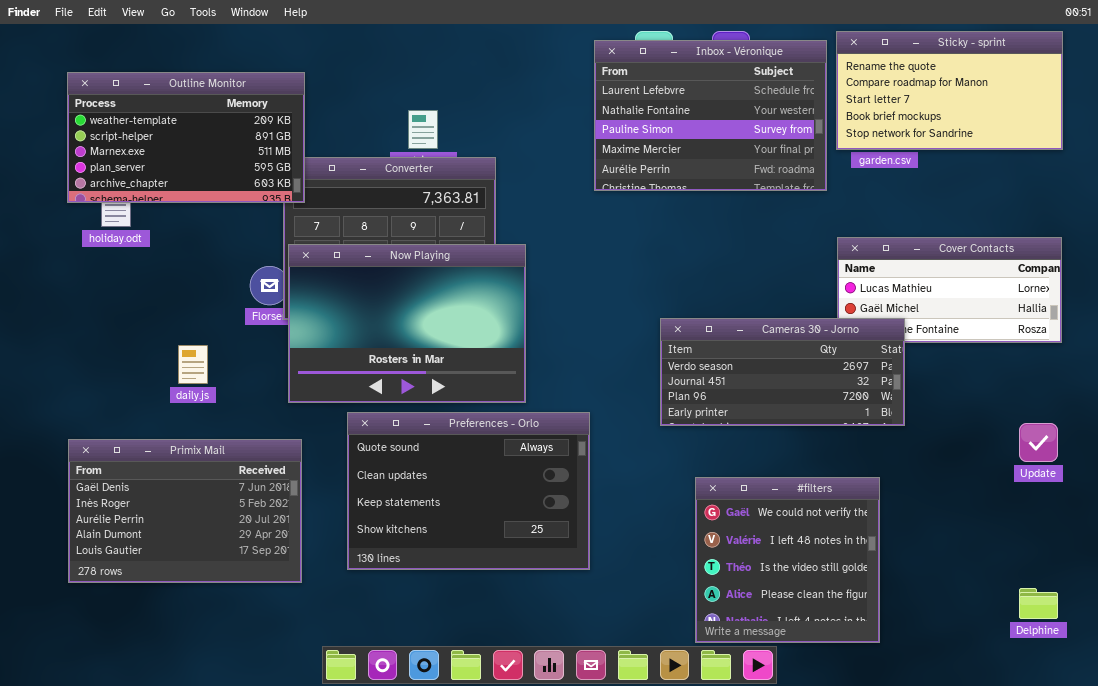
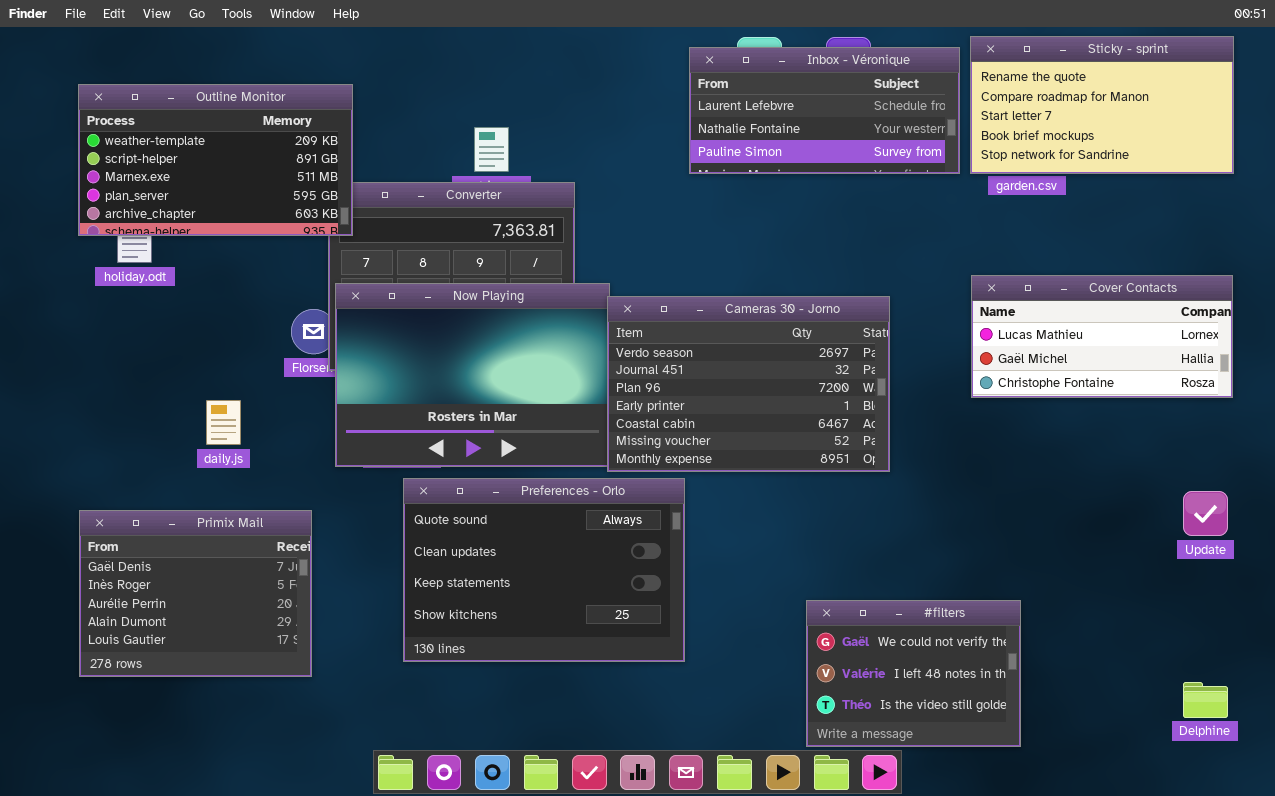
Inbox - Véronique: [594,40,827,191] -> [689,47,960,174], resized
Cameras 30 - Jorno: [660,318,905,426] -> [607,296,890,472], moved, resized
Primix Mail: [68,439,302,583] -> [79,510,312,677], resized
#filters: [695,477,880,643] -> [806,600,1021,747], resized

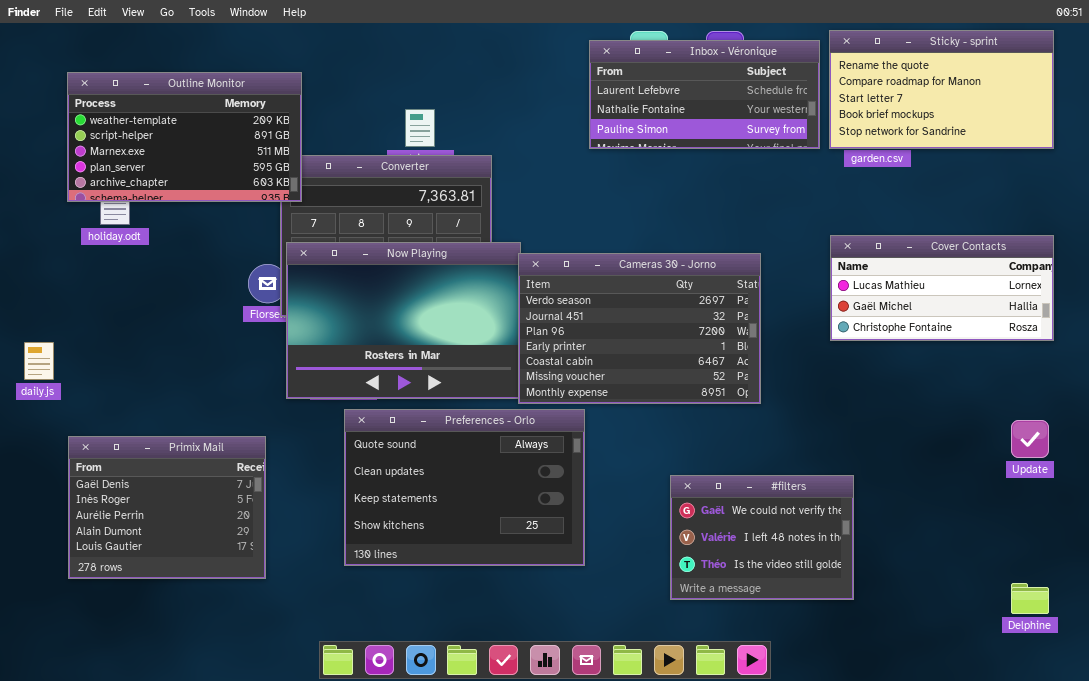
daily.js: [206,400,241,445] -> [24,342,54,380], moved
#filters: [806,600,1021,747] -> [670,475,854,600], moved

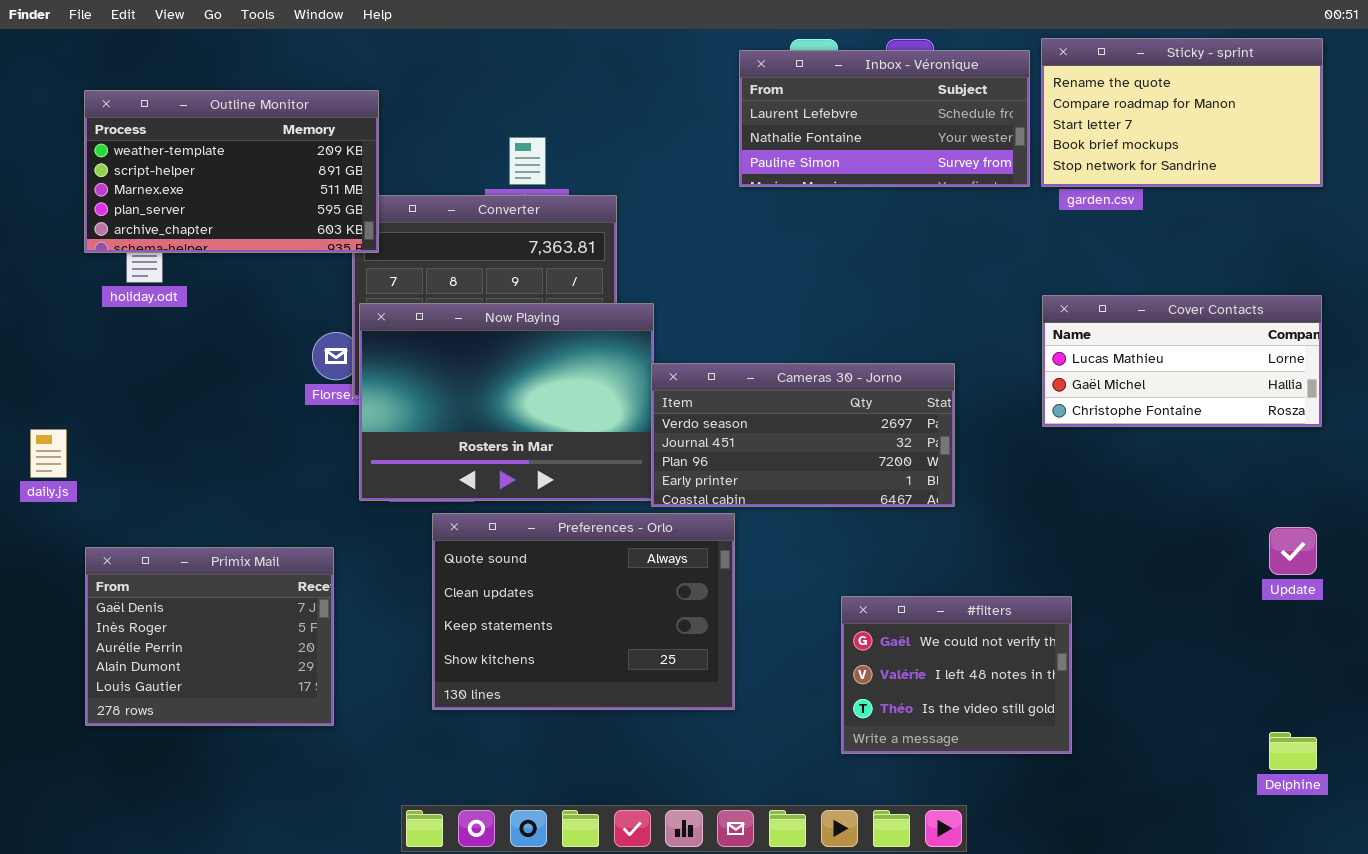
Cameras 30 - Jorno: [518,253,761,404] -> [651,363,955,507], resized

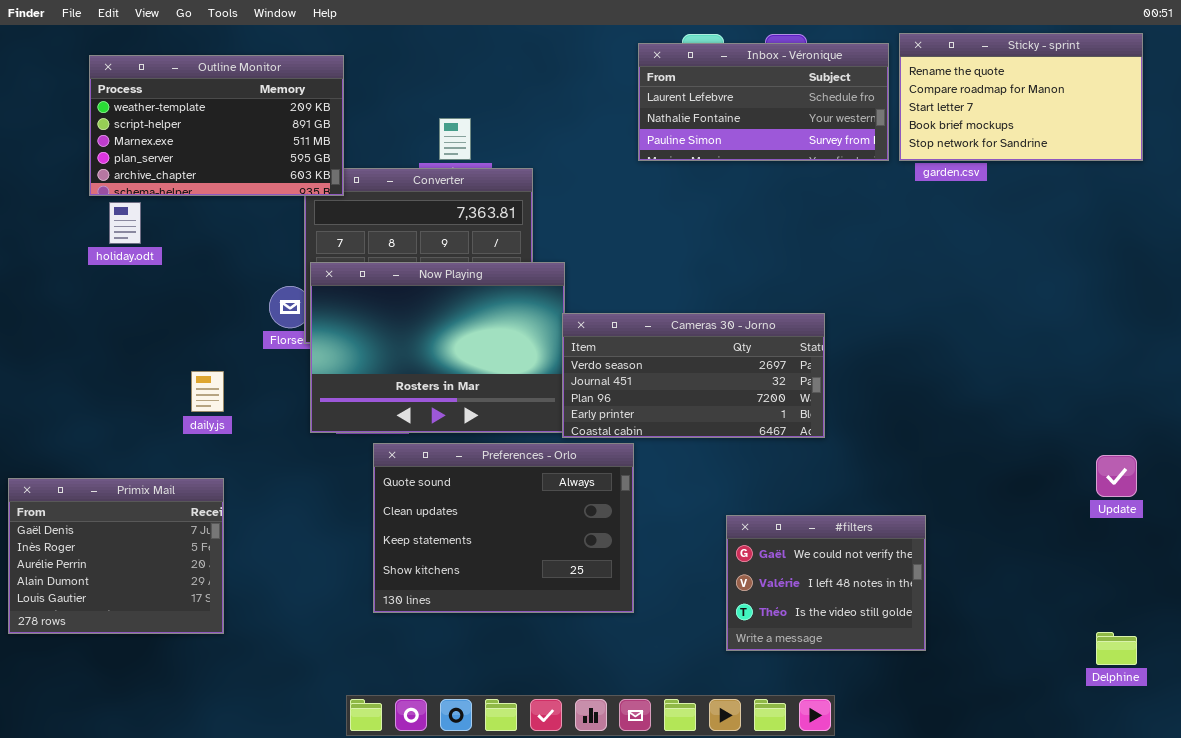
Outline Monitor: [84,90,379,253] -> [89,55,344,196], moved
Cover Contacts: [1042,295,1322,427] -> none, closed
daily.js: [30,429,67,478] -> [191,371,224,412], moved
Primix Mail: [85,547,334,726] -> [8,478,224,634], moved

